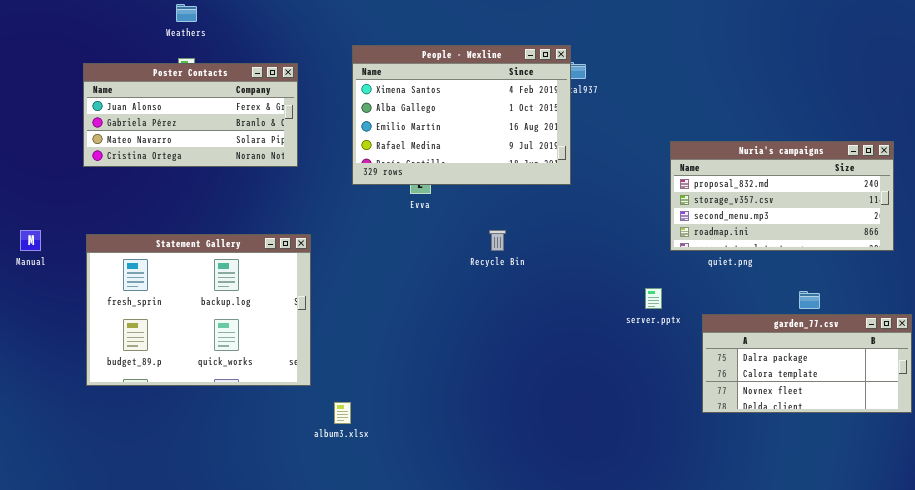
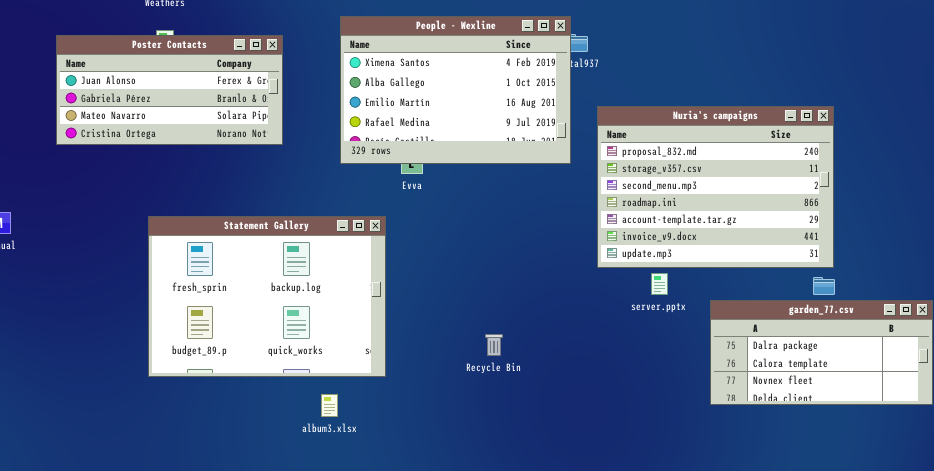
Nuria's campaigns: [670,141,894,251] -> [597,106,834,268], moved, resized
Recycle Bin: [489,230,506,251] -> [485,334,503,356], moved
Statement Gallery: [86,234,311,386] -> [148,216,386,377], moved

